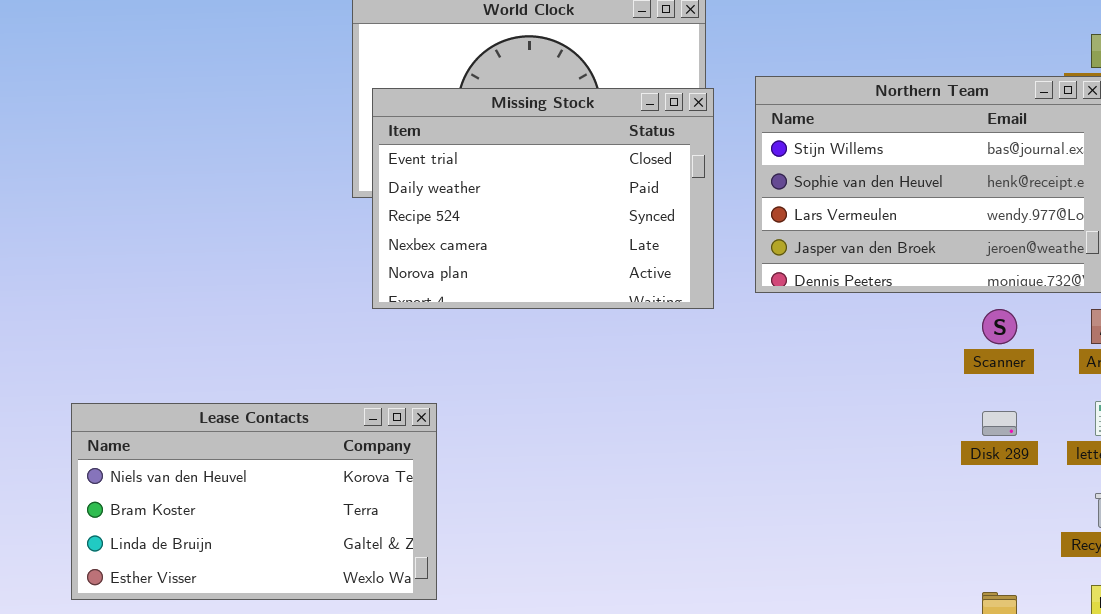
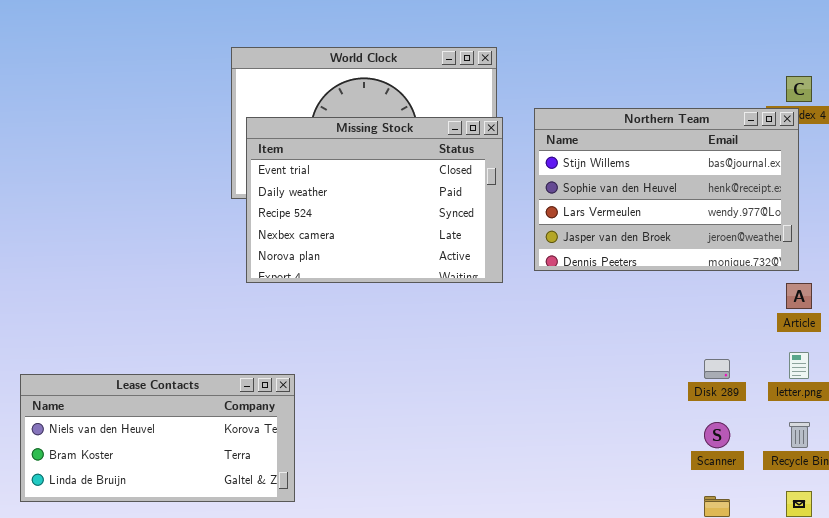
Scanner: [982,309,1017,344] -> [704,422,730,448], moved
Lease Contacts: [71,403,437,600] -> [20,374,295,502], resized

